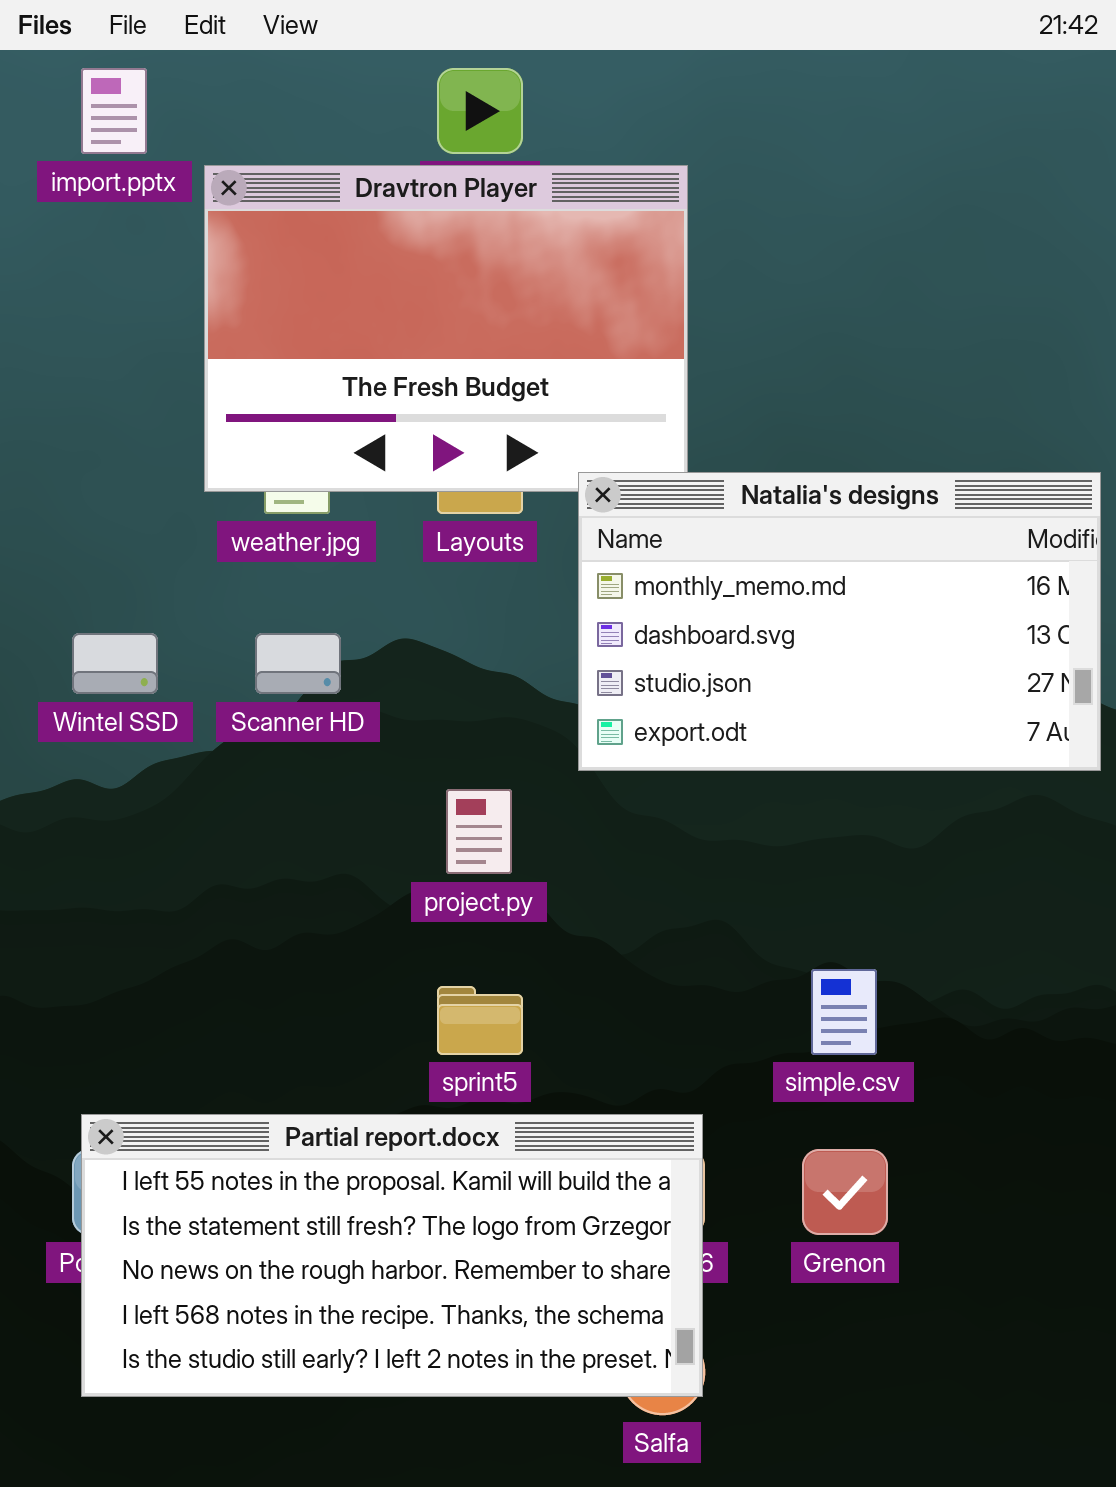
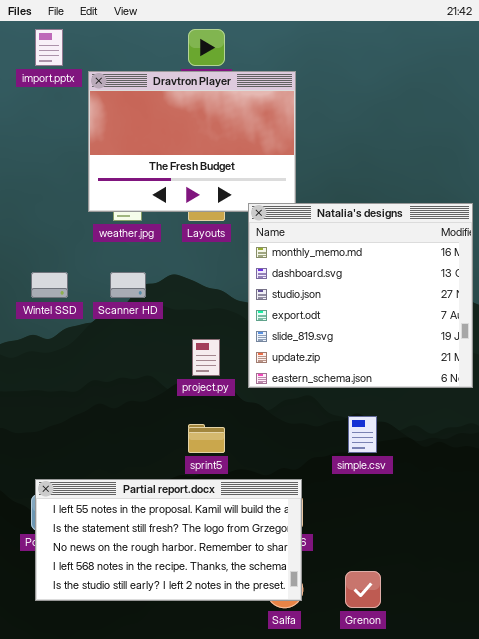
Natalia's designs: [578,472,1101,771] -> [248,203,473,388], resized
Grenon: [802,1149,888,1235] -> [345,571,381,608], moved

